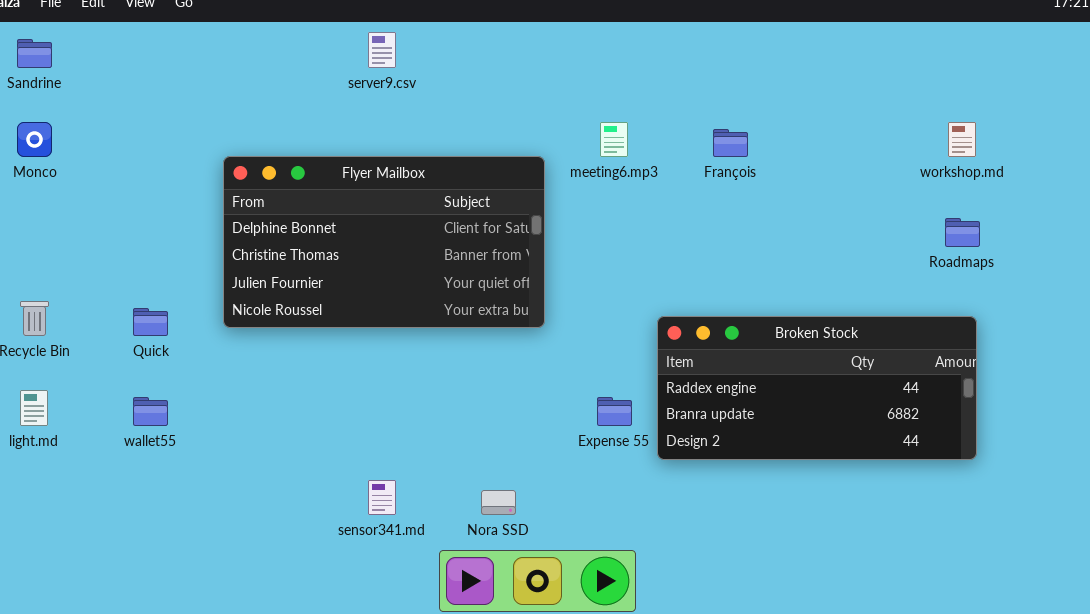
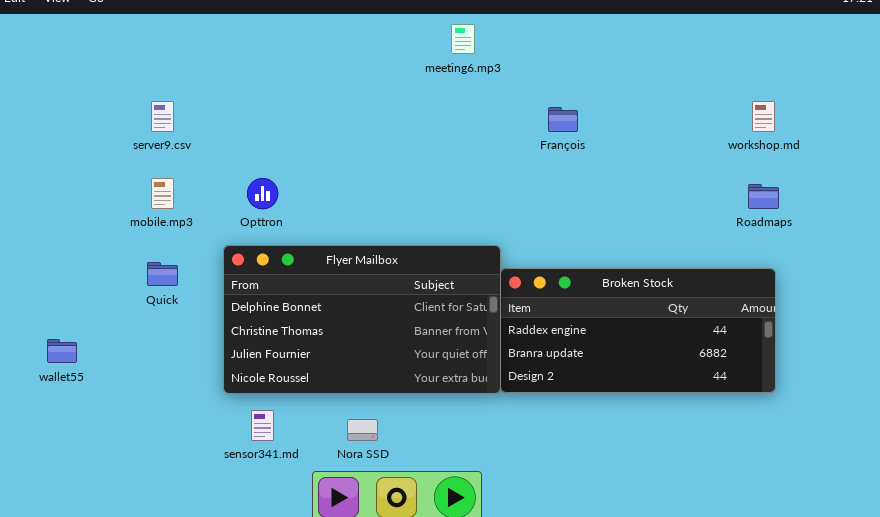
server9.csv: [368,32,396,68] -> [151,101,174,132], moved
meeting6.mp3: [600,122,628,157] -> [451,24,475,54], moved
Flyer Mailbox: [223,156,545,328] -> [223,245,501,394], moved
Quick: [133,308,168,336] -> [147,262,178,286], moved

